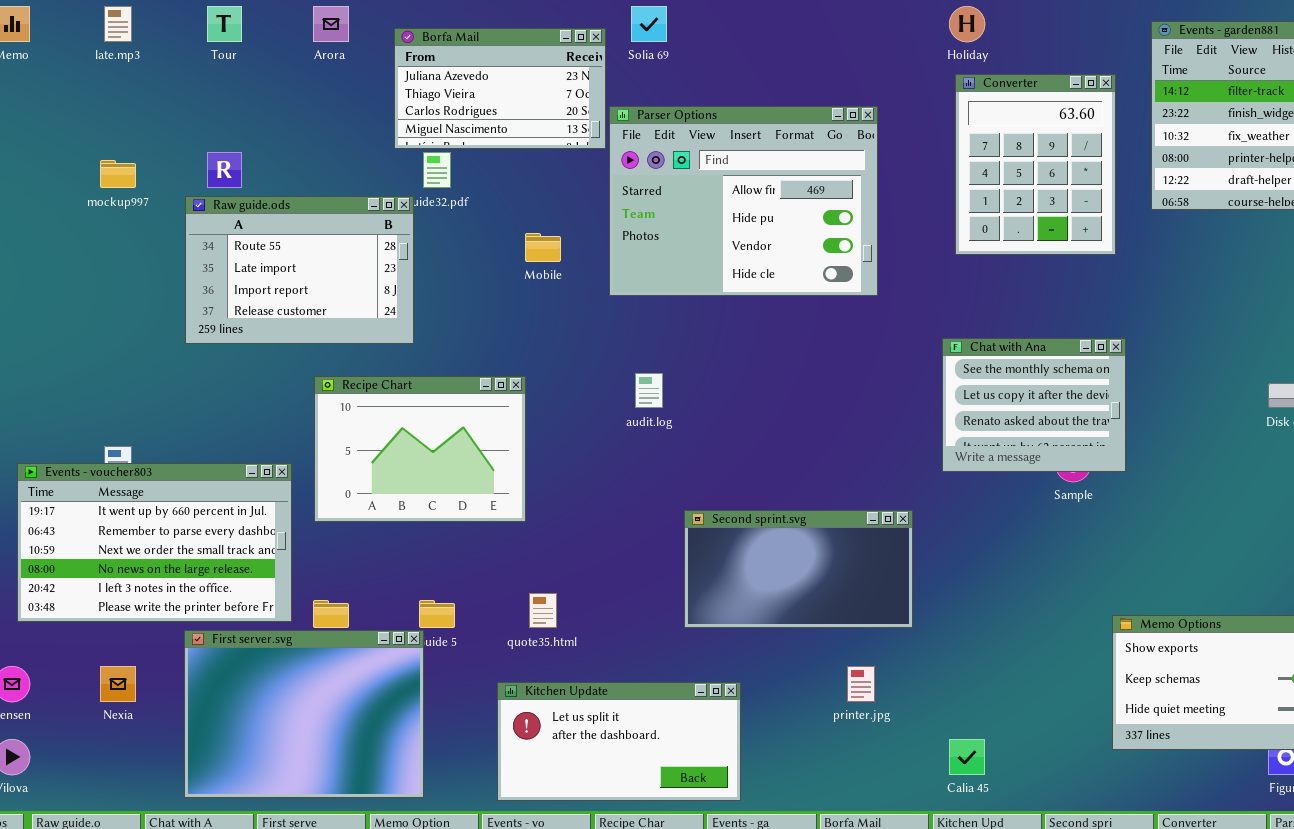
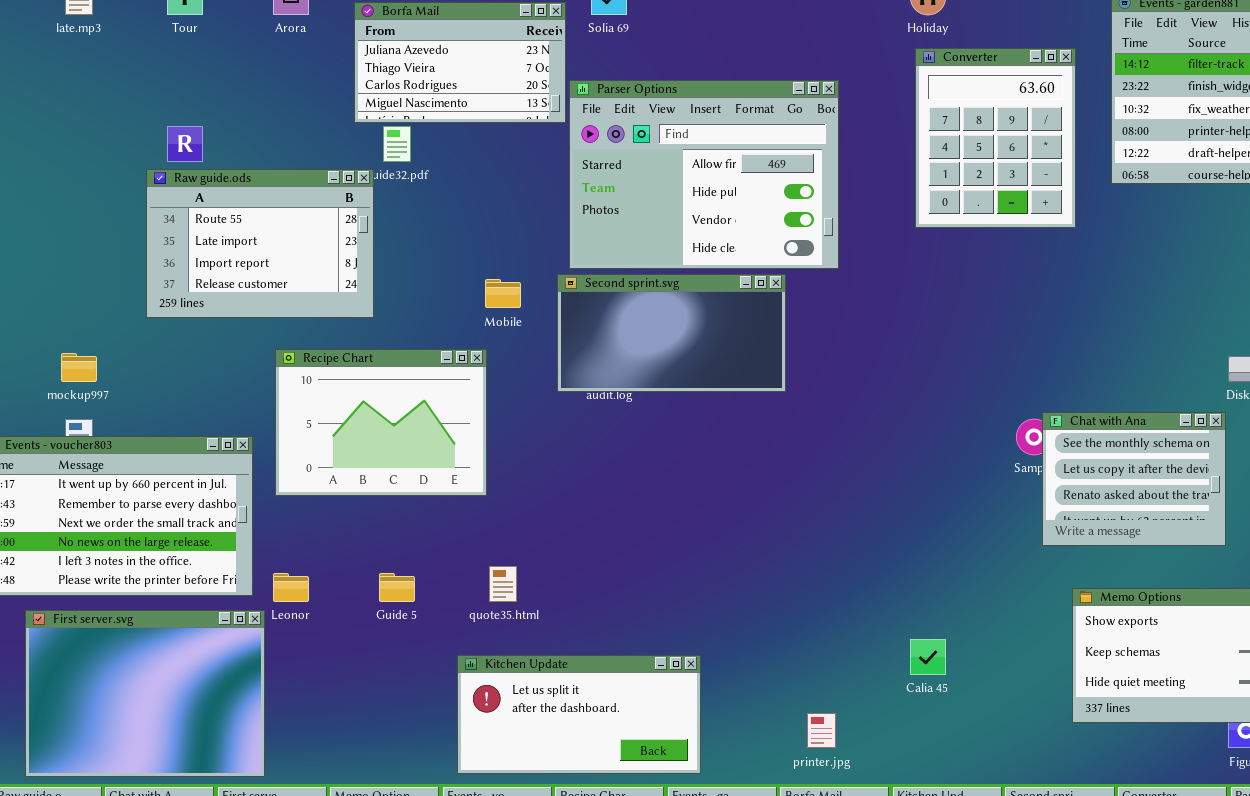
mockup997: [100,160,136,188] -> [61,353,97,382], moved
Mobile: [525,233,561,262] -> [485,279,521,308], moved
Chat with Ana: [942,338,1126,472] -> [1042,412,1226,546], moved
Second sprint.svg: [684,510,913,628] -> [557,274,786,392], moved
First server.svg: [184,630,424,798] -> [25,610,265,777], moved
printer.jpg: [847,666,875,702] -> [807,713,836,748], moved
Calia 45: [949,739,985,775] -> [910,639,946,675], moved

